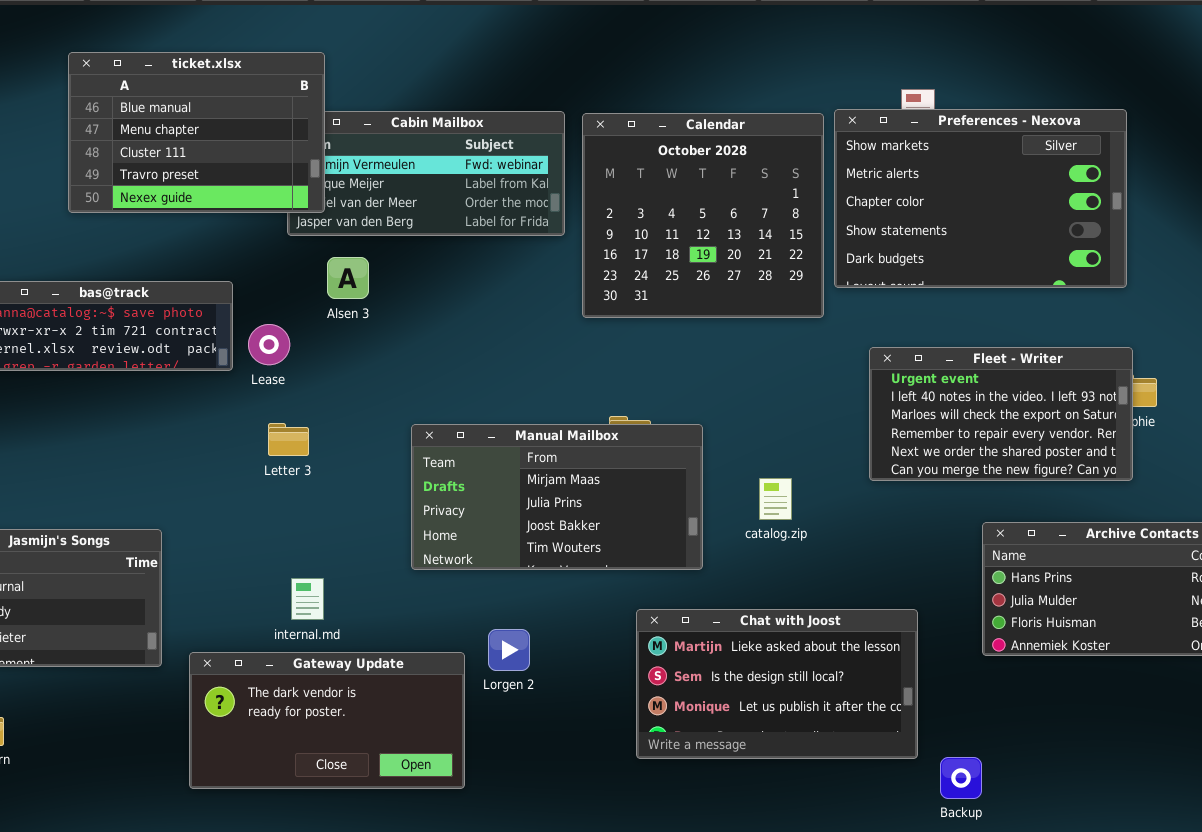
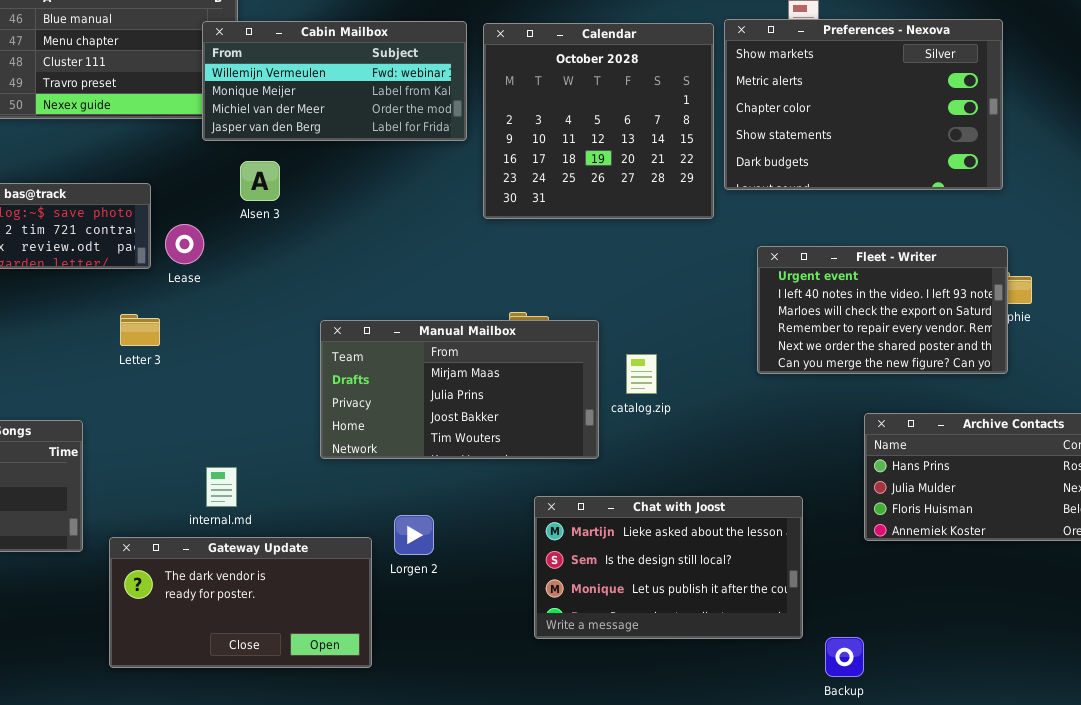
Cabin Mailbox: [287,111,565,236] -> [202,21,467,141], raised
Letter 3: [268,423,309,456] -> [120,314,160,346], moved
catalog.zip: [759,478,792,520] -> [626,354,657,394], moved

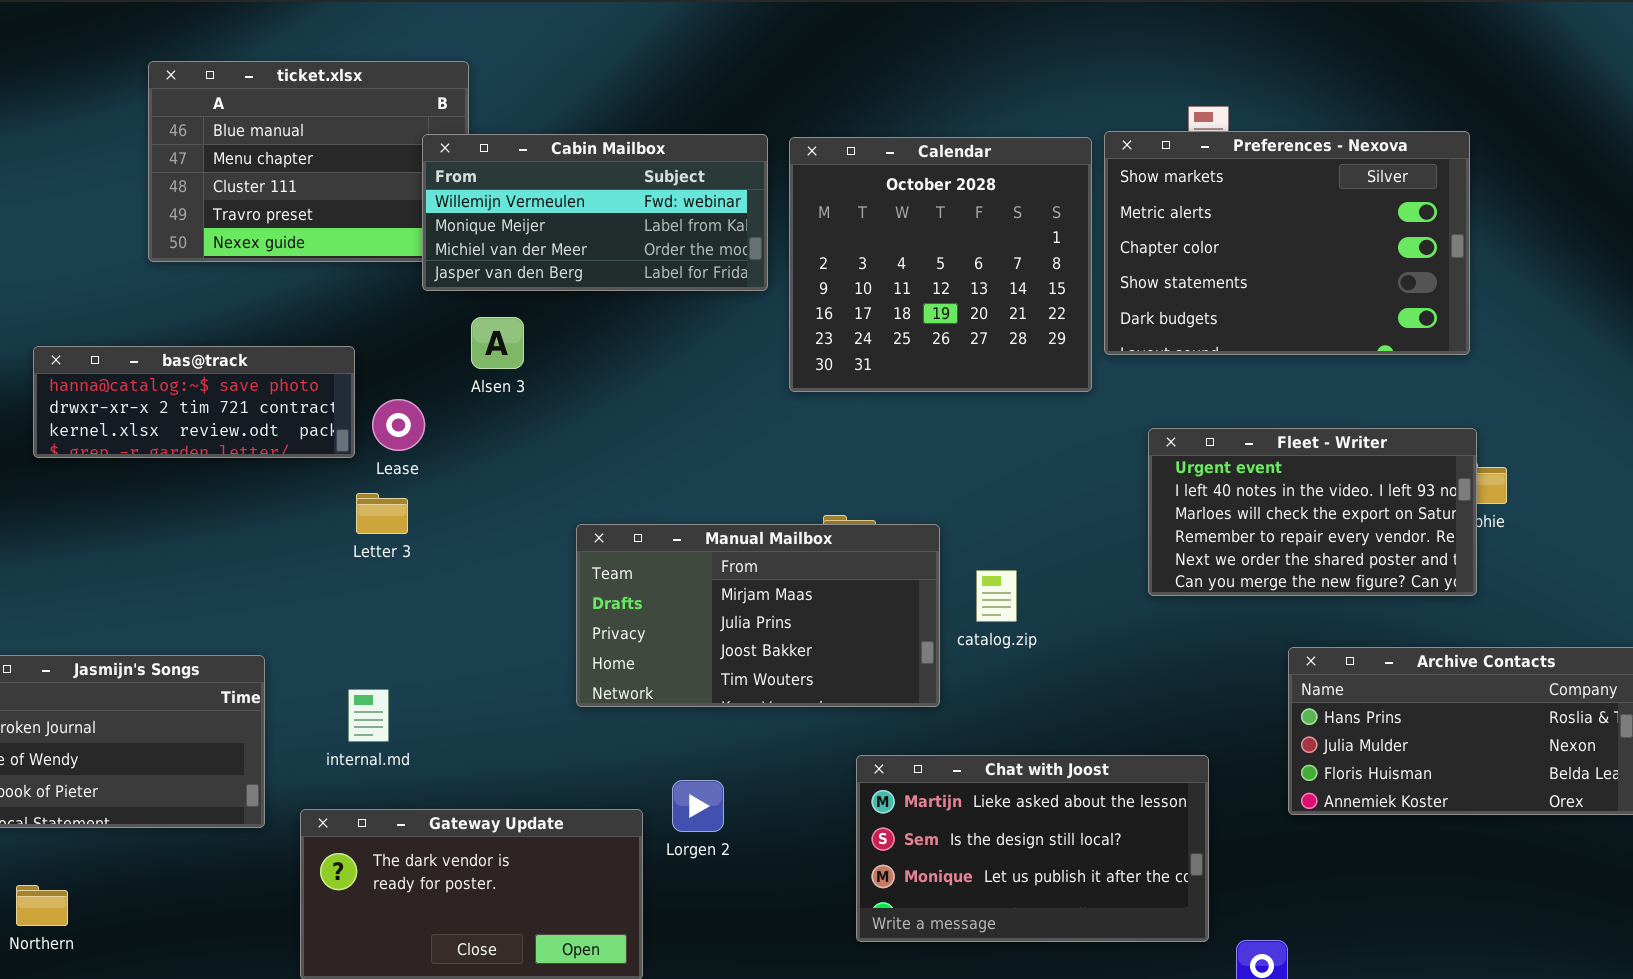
Letter 3: [120,314,160,346] -> [356,493,408,534], moved
internal.md: [206,467,237,507] -> [348,689,389,742], moved

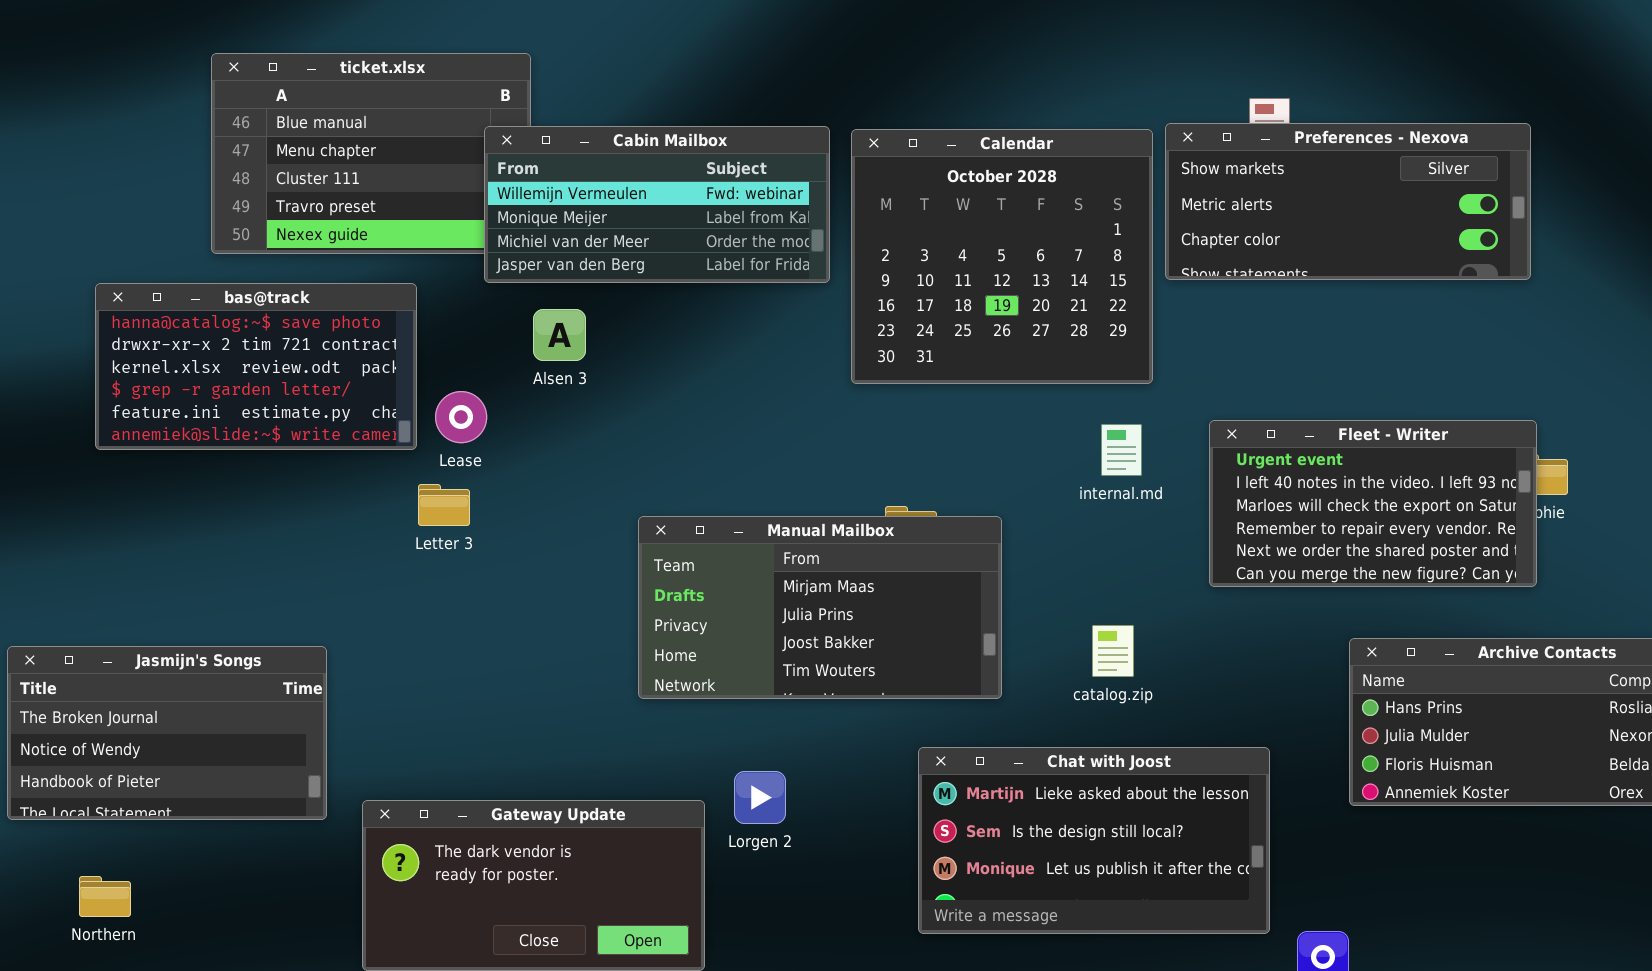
Preferences - Nexova: [1104,131,1470,355] -> [1165,123,1531,280], resized
bas@track: [33,346,355,458] -> [95,283,417,450], resized
catalog.zip: [976,570,1017,622] -> [1092,625,1134,677], moved
internal.md: [348,689,389,742] -> [1101,424,1142,476], moved

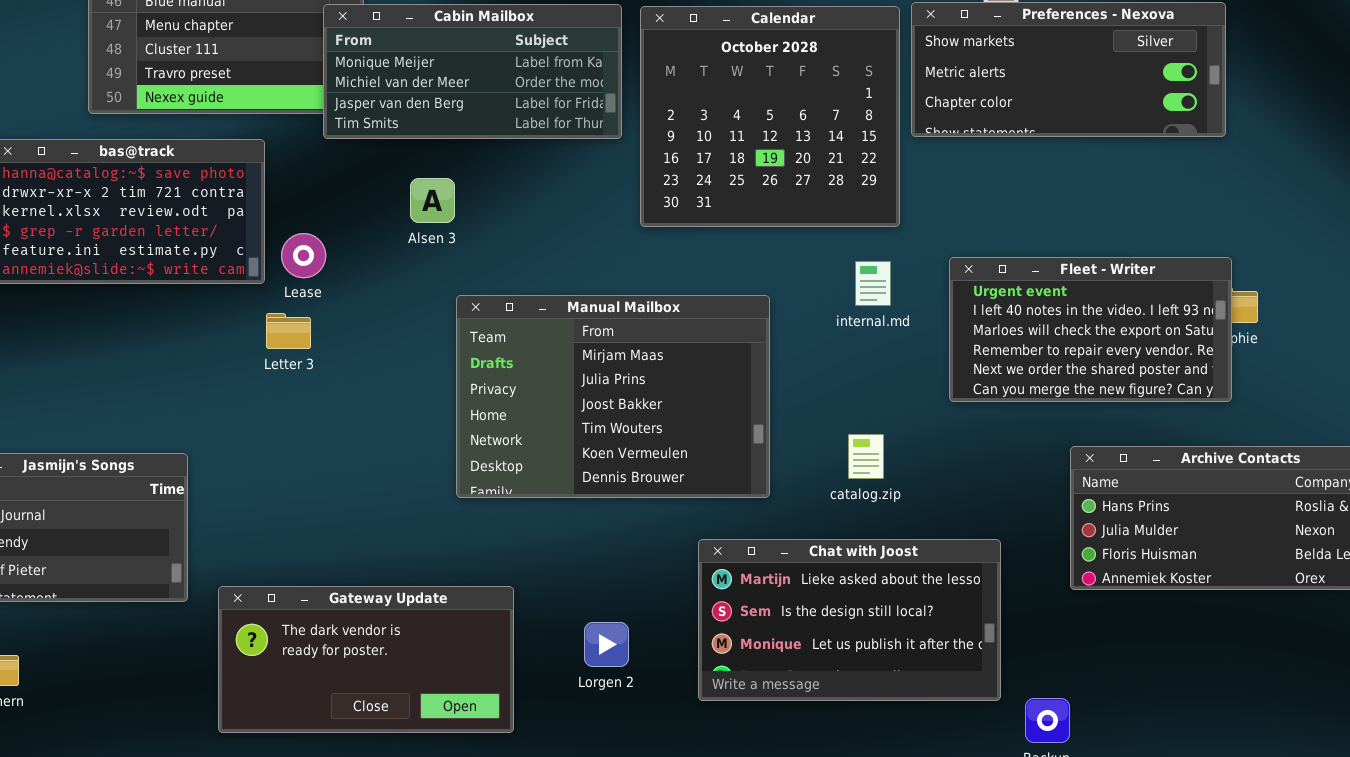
Cabin Mailbox: [484,126,830,283] -> [323,4,622,139], scrolled down 1 row
Alsen 3: [533,309,586,361] -> [410,178,455,223], moved
Manual Mailbox: [638,516,1002,699] -> [456,295,770,498], resized
Lorgen 2: [734,771,786,824] -> [584,622,629,667], moved

